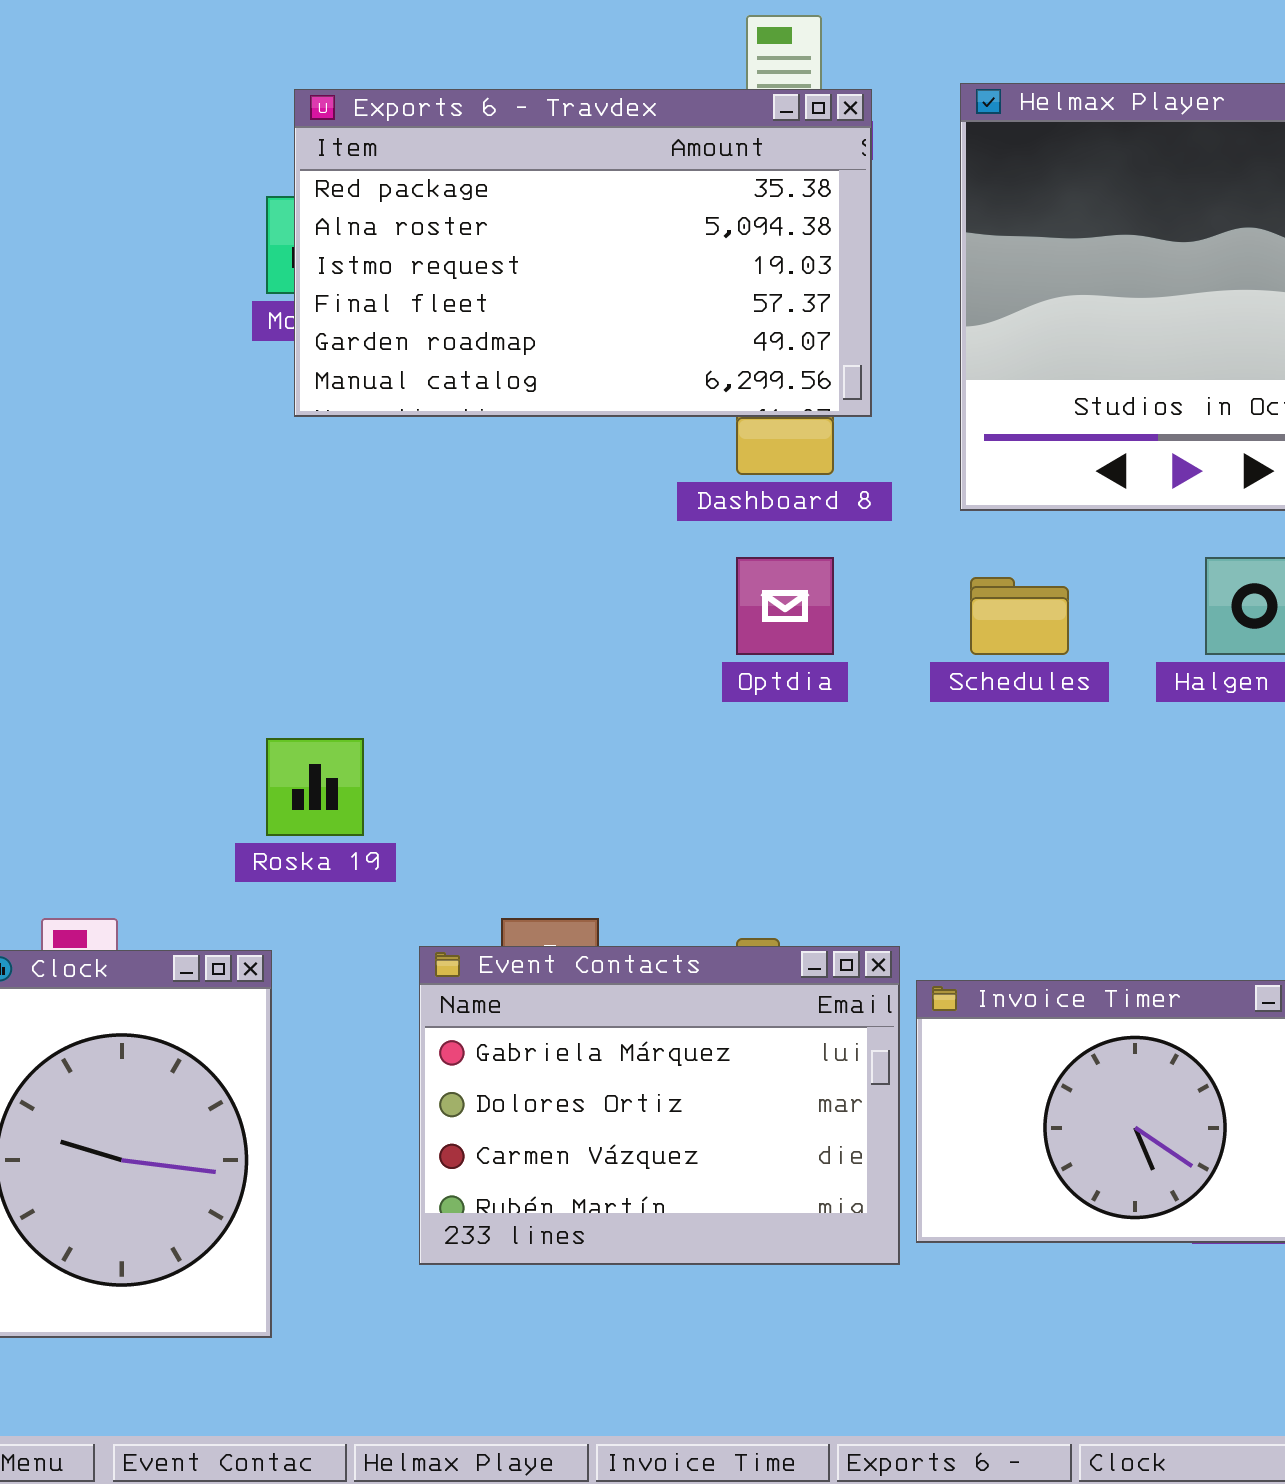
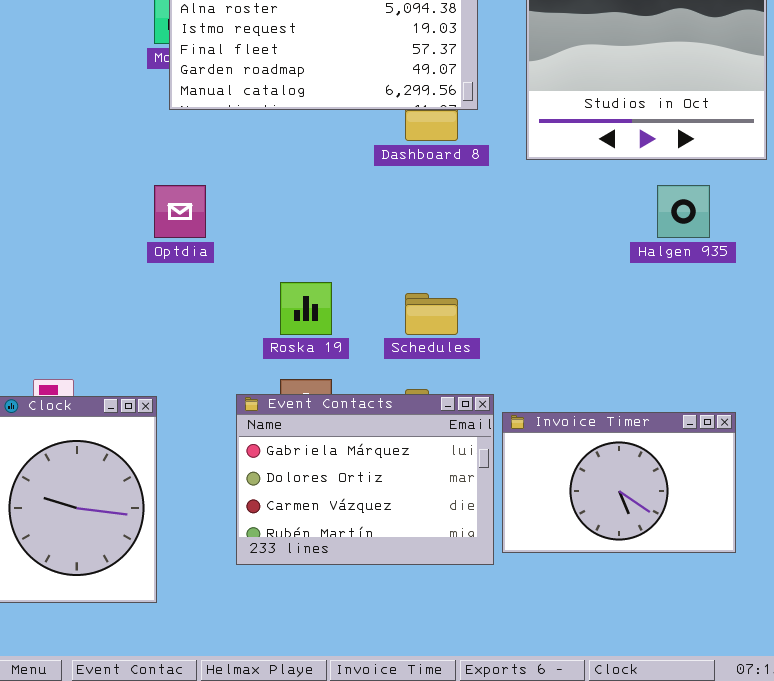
Optdia: [736,557,834,655] -> [154,185,206,238], moved
Schedules: [970,577,1069,655] -> [405,293,458,335], moved
Roska 19: [266,738,364,836] -> [280,282,332,335], moved

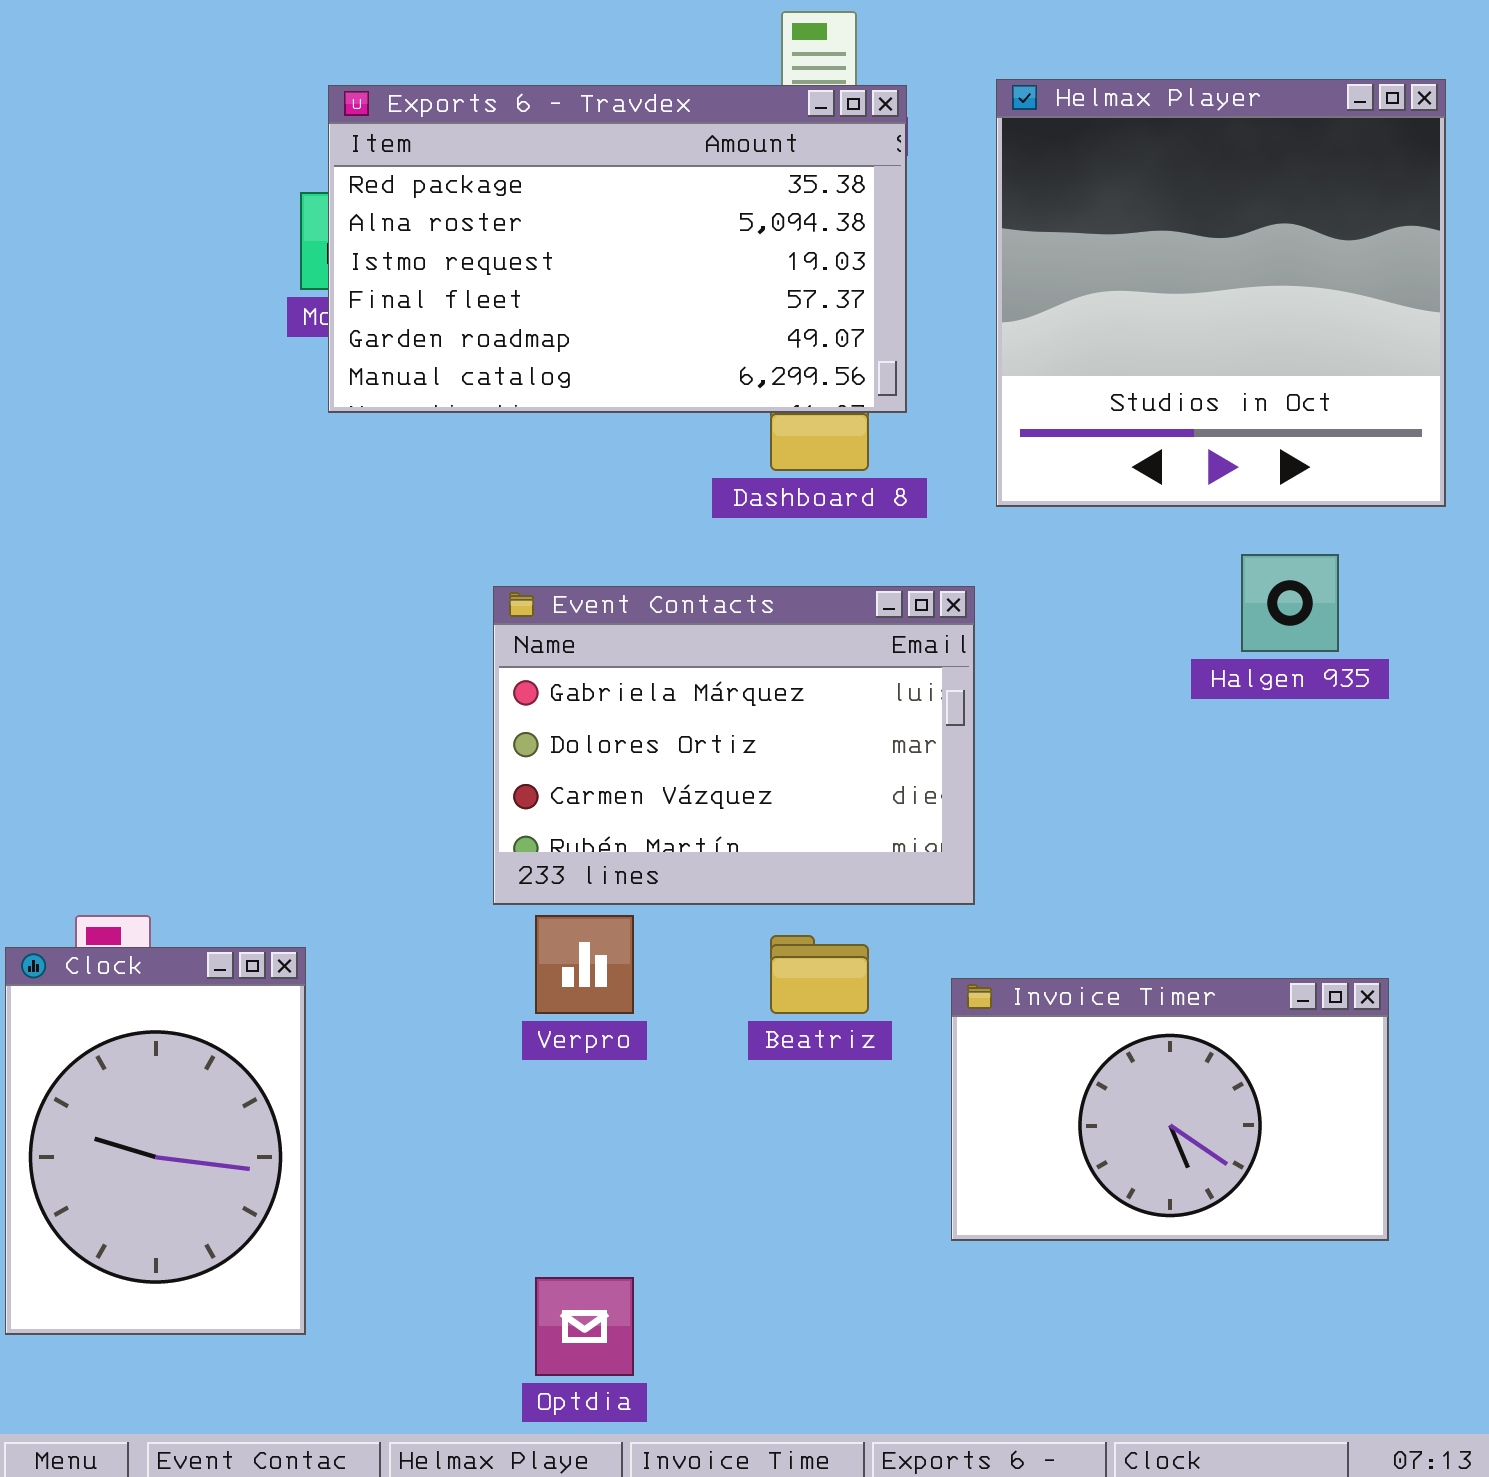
Optdia: [154,185,206,238] -> [535,1277,634,1376], moved
Event Contacts: [236,394,494,565] -> [493,586,975,905], moved

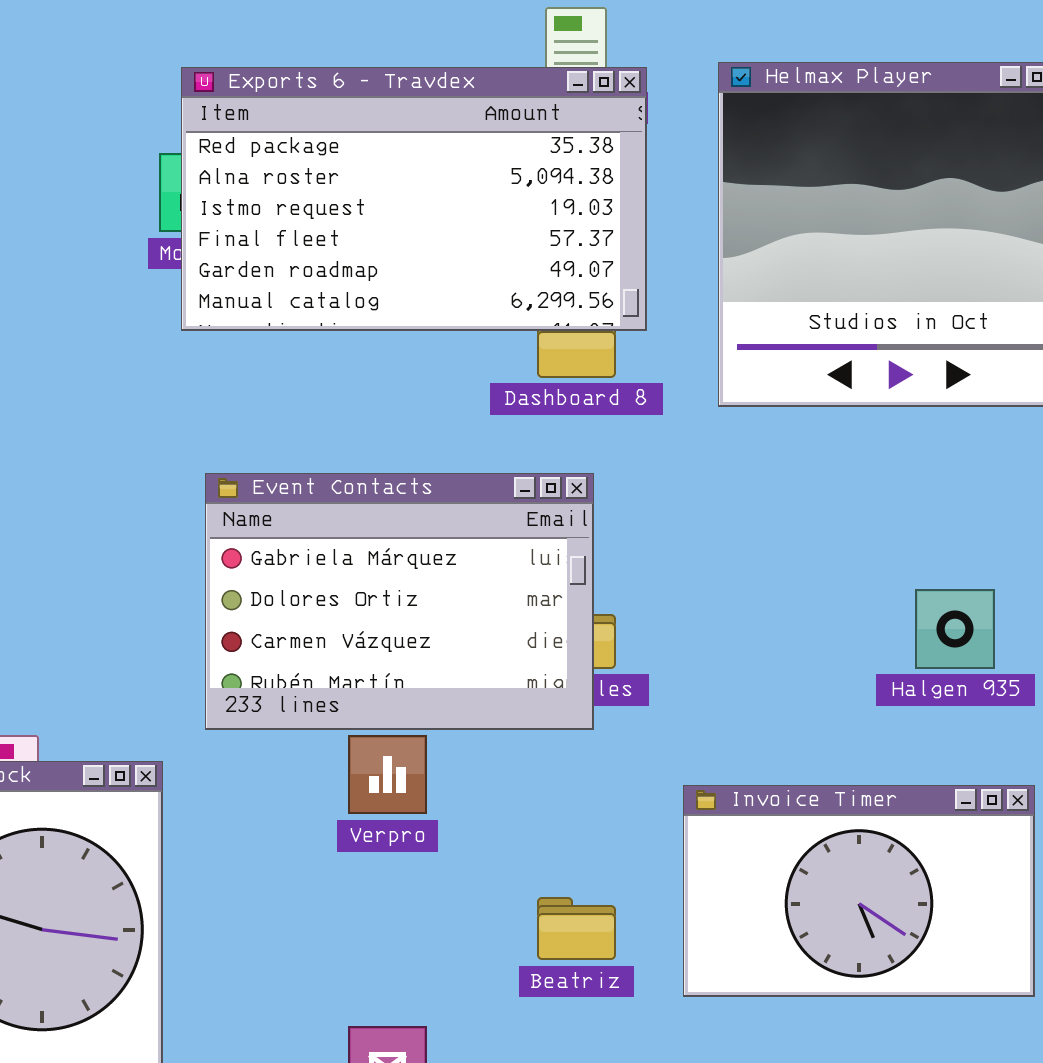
Halgen 935: [1241,554,1339,652] -> [915,589,995,669], moved
Event Contacts: [493,586,975,905] -> [205,473,594,730], moved
Beatriz: [770,935,869,1014] -> [537,897,616,960], moved

